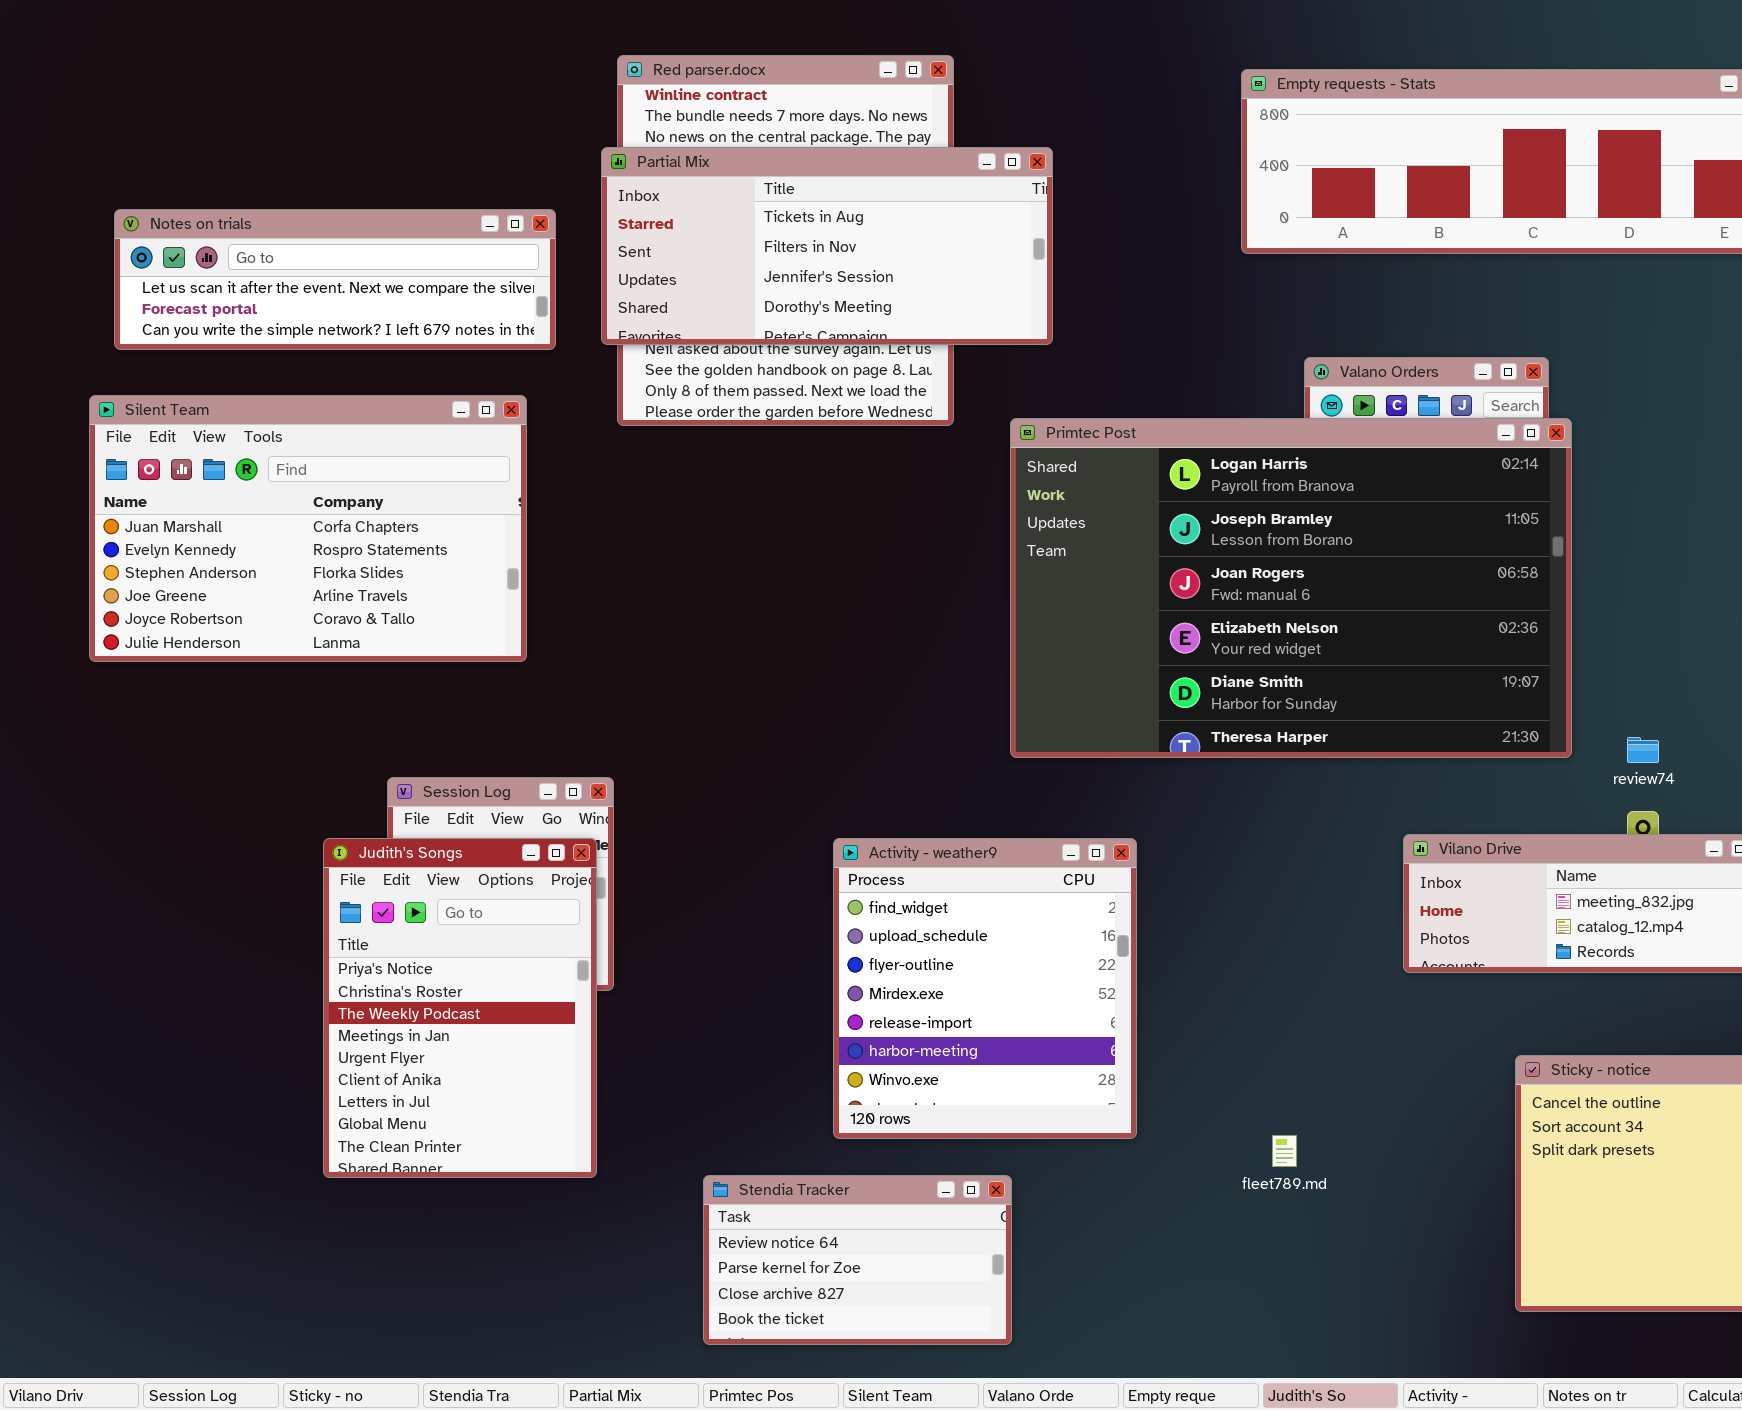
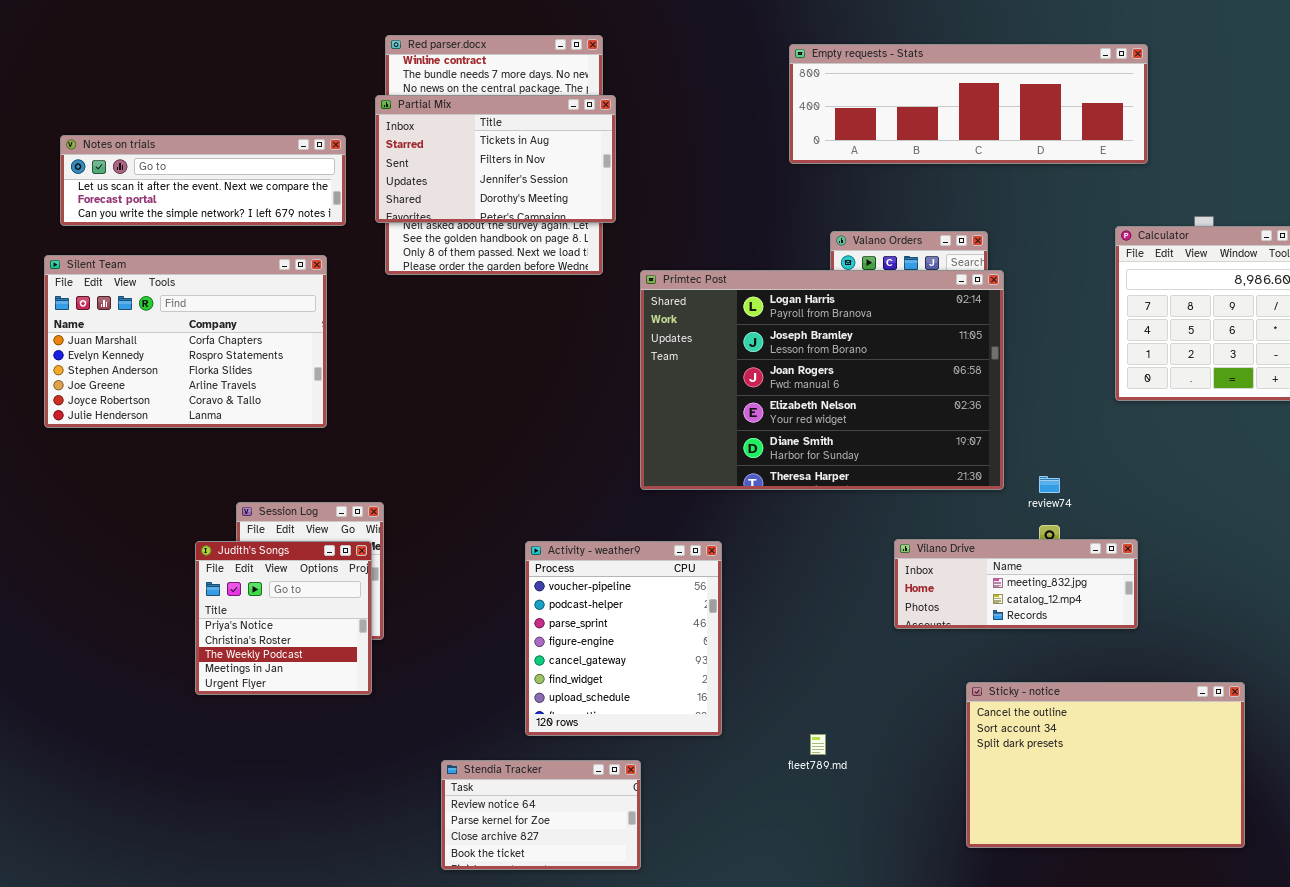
Partial Mix: [601,147,1053,345] -> [375,95,616,223], resized
Judith's Songs: [323,838,597,1178] -> [195,541,372,695], resized
Activity - weather9: [833,838,1137,1139] -> [525,541,722,736], scrolled up 5 rows

